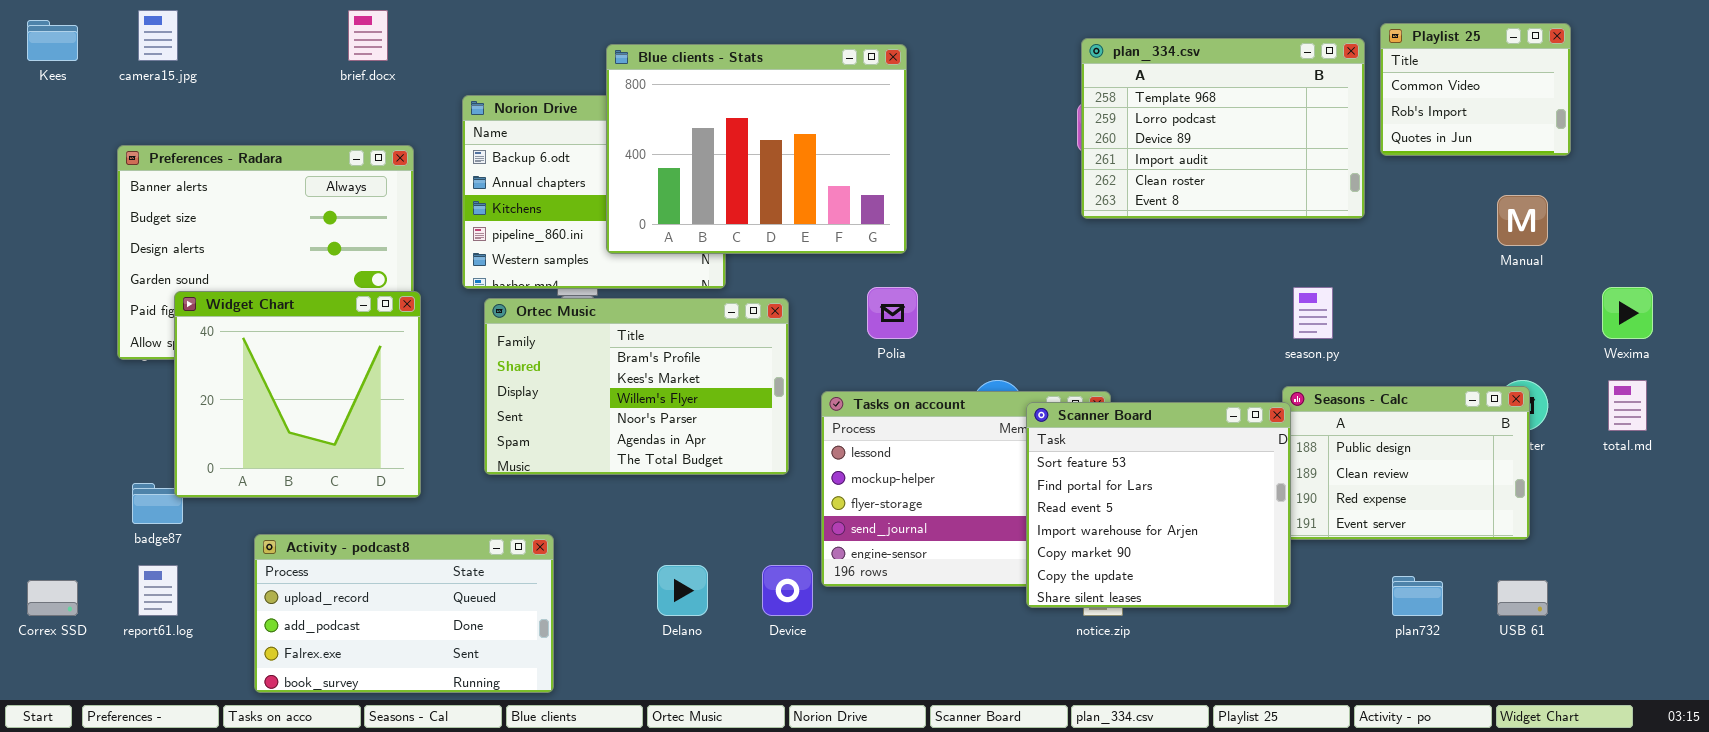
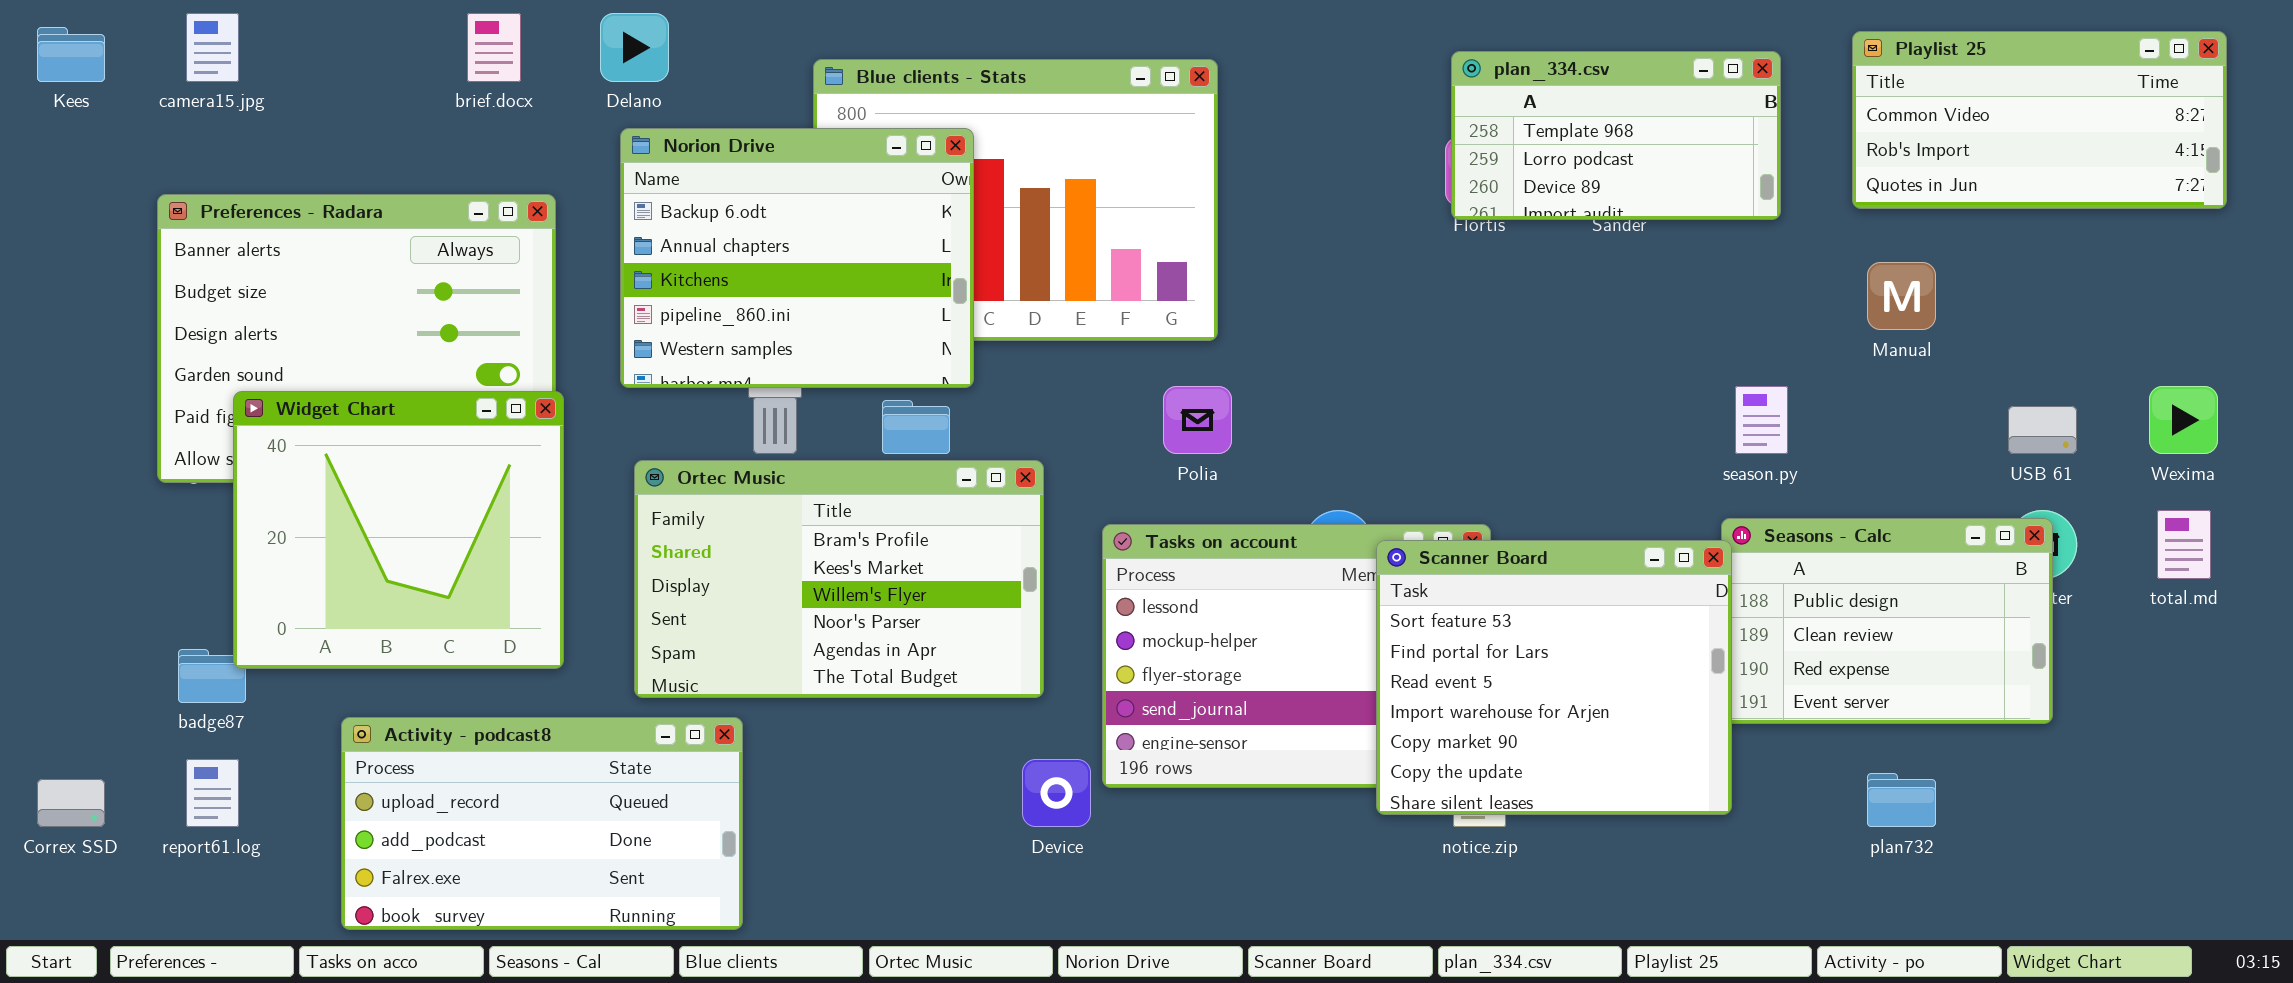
Playlist 25: [1380,23,1571,156] -> [1852,31,2227,209], resized
plan_334.csv: [1081,38,1365,219] -> [1451,51,1781,220], resized
Norion Drive: [462,95,726,289] -> [620,128,974,388], raised
Manual: [1497,195,1548,246] -> [1867,262,1936,330], moved
Ortec Music: [484,298,789,475] -> [634,460,1044,698], moved
Delano: [657,565,708,616] -> [600,13,669,82], moved
USB 61: [1497,580,1548,616] -> [2008,406,2077,454], moved

